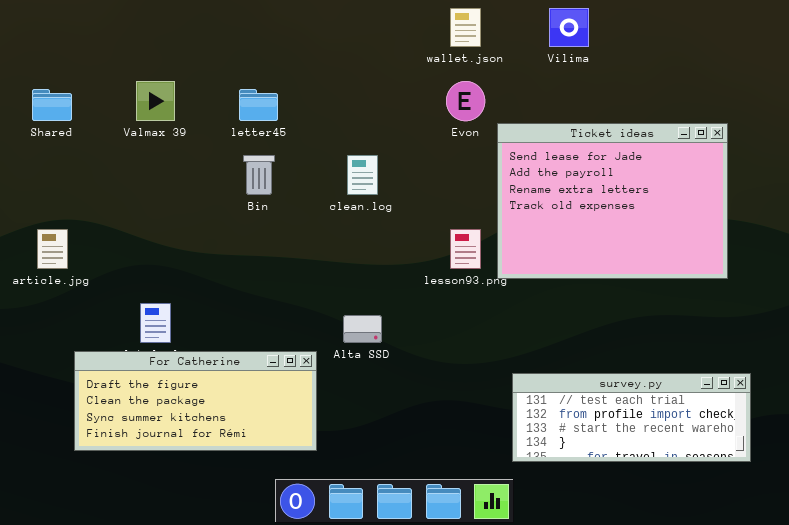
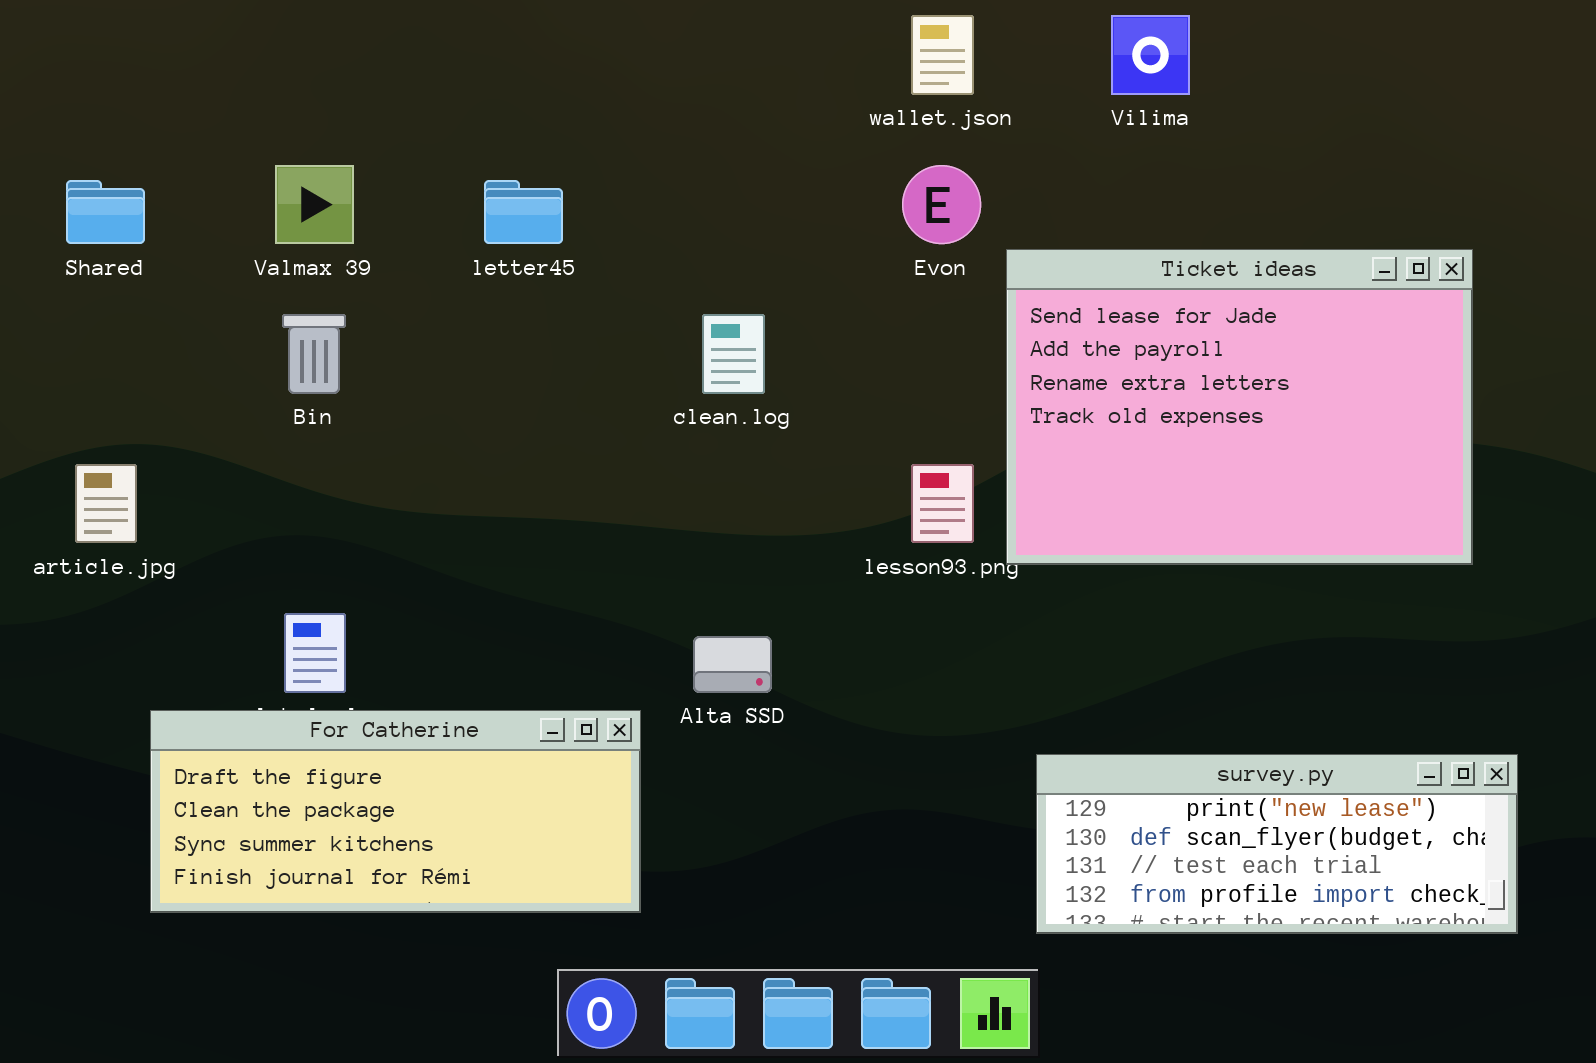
Bin: [243,155,275,195] -> [282,314,346,394], moved
survey.py: [512,373,751,462] -> [1036,754,1518,934], scrolled up 2 rows

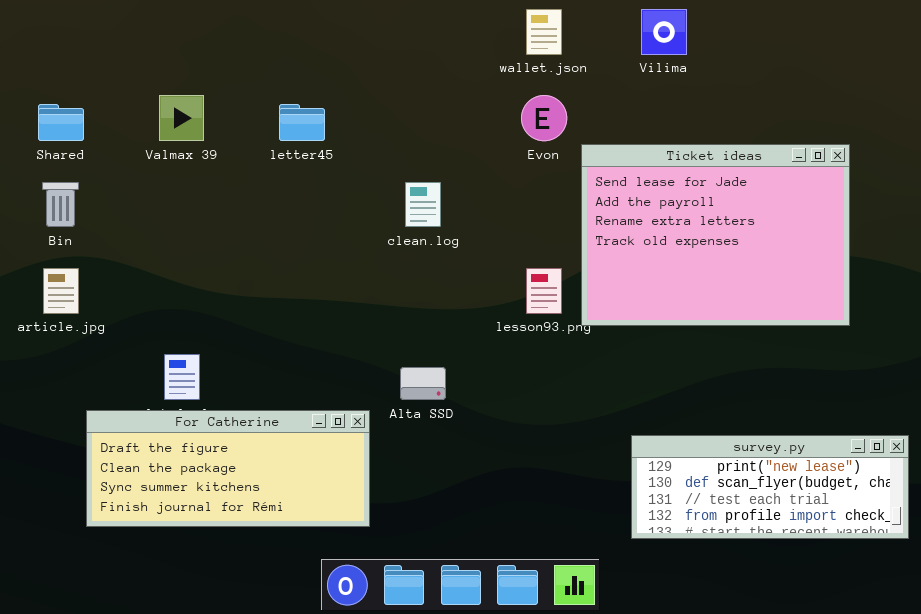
Bin: [282,314,346,394] -> [42,182,79,227], moved
survey.py: [1036,754,1518,934] -> [631,435,909,539], moved

